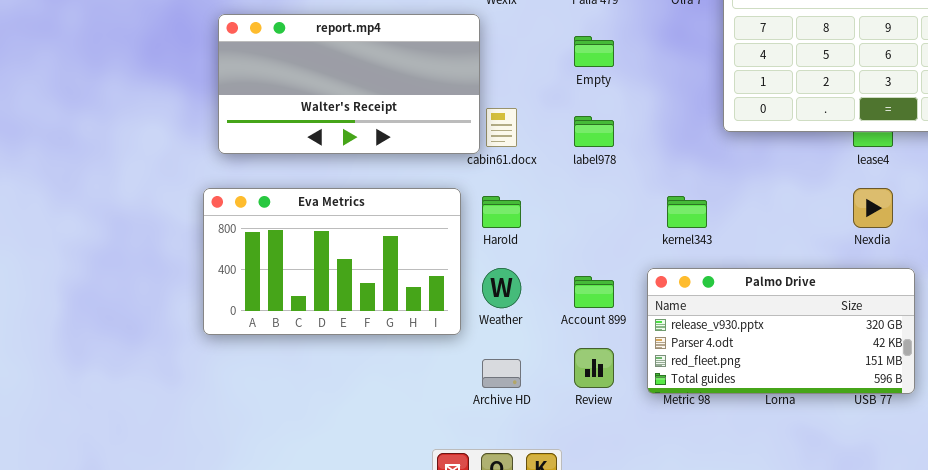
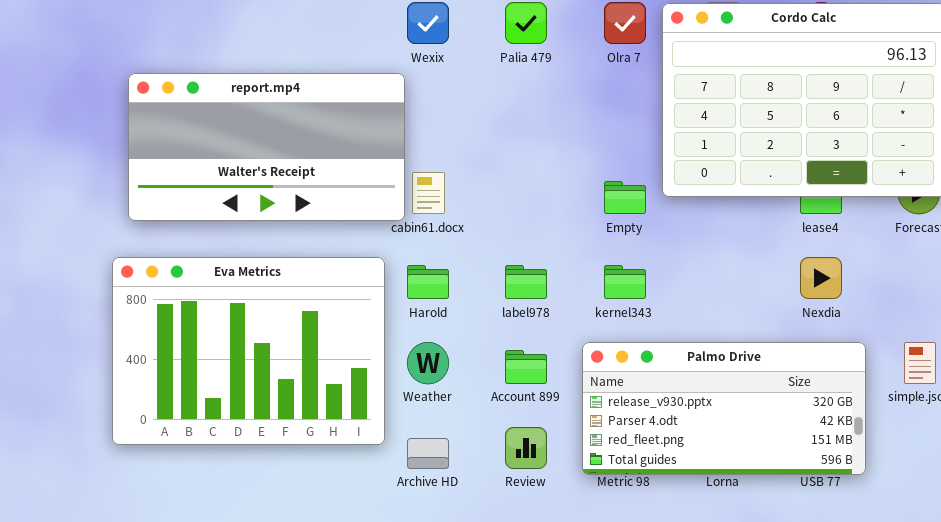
Empty: [574,36,614,67] -> [604,181,646,214], moved
label978: [574,116,614,147] -> [505,265,547,299], moved
Eva Metrics: [203,188,461,335] -> [112,257,385,445], resized

